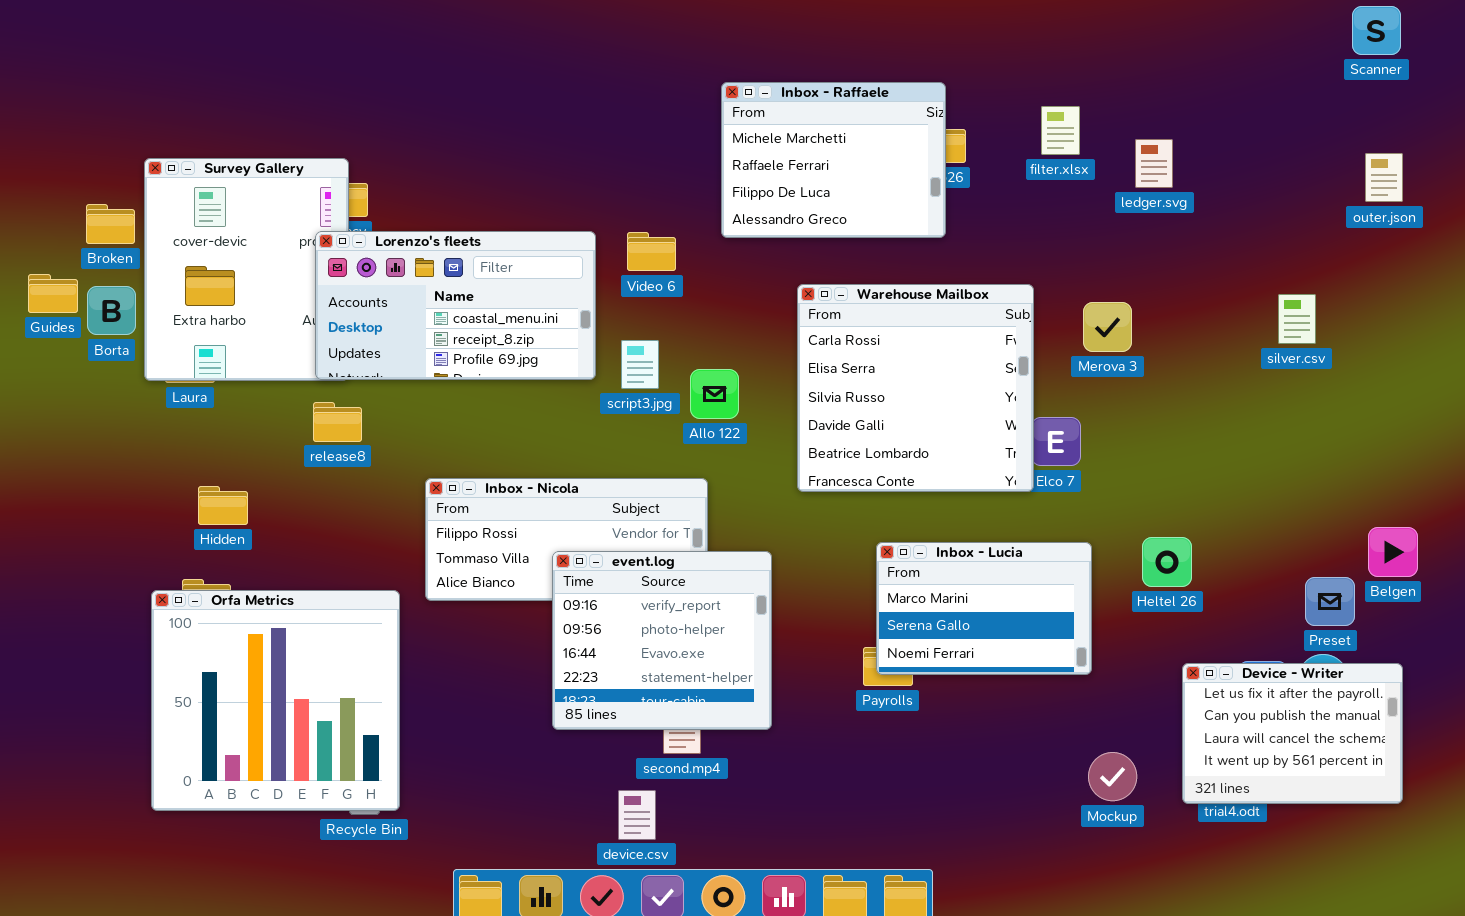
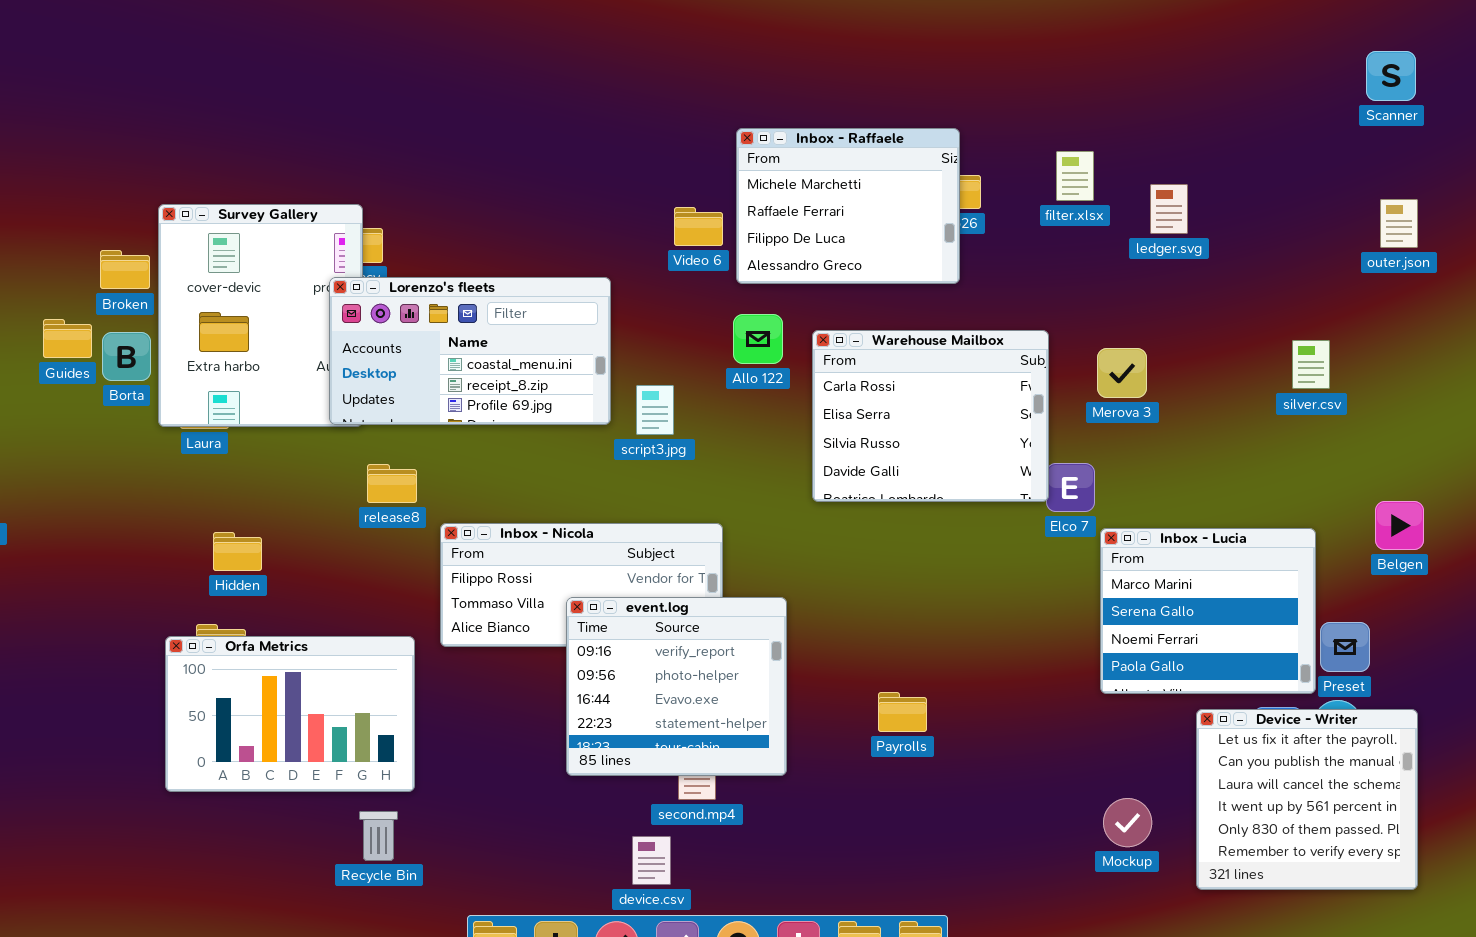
Video 6: [627,232,676,271] -> [674,207,723,246], moved
Warehouse Mailbox: [797,284,1034,492] -> [812,330,1049,502], resized
Allo 122: [690,369,739,419] -> [733,314,783,364], moved
release8: [313,402,362,442] -> [367,464,417,503], moved
Belgen: [1368,527,1418,577] -> [1375,501,1424,550], moved
Inbox - Lucia: [876,542,1092,675] -> [1100,528,1316,694], moved, resized
Orfa Metrics: [151,590,400,811] -> [165,636,415,792], resized
Device - Writer: [1182,663,1403,804] -> [1196,709,1418,890], resized

